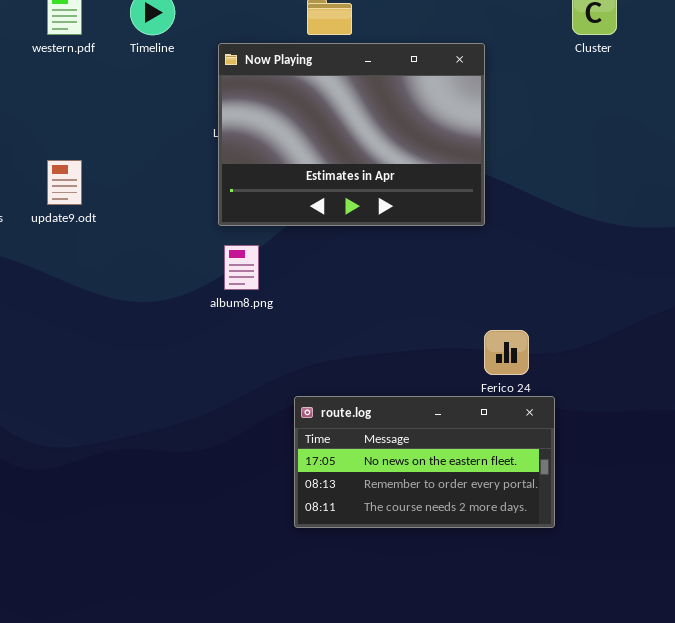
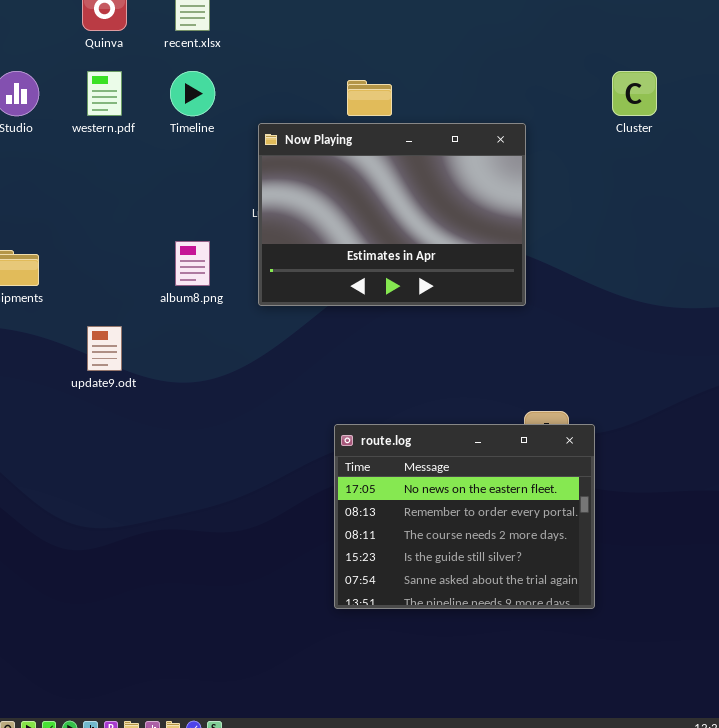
update9.odt: [47,160,82,205] -> [87,326,122,371], moved
album8.png: [224,245,259,290] -> [175,241,210,286], moved
route.log: [294,396,555,528] -> [334,424,595,609], resized

